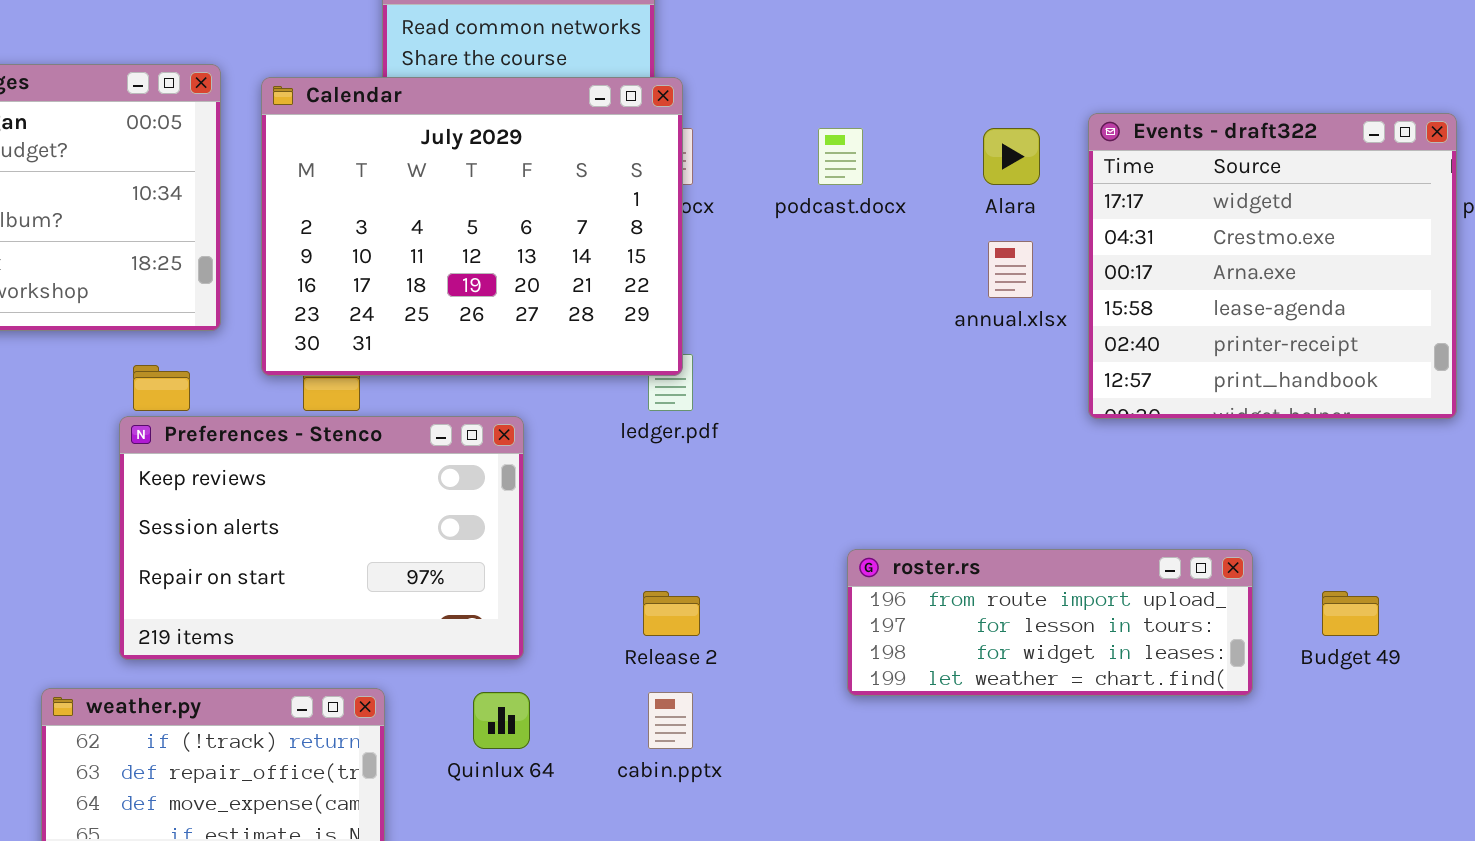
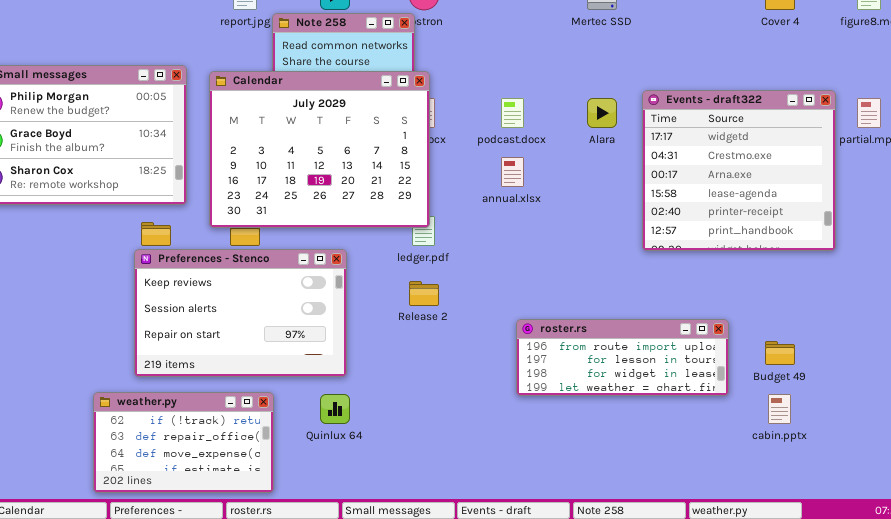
annual.xlsx: [988,241,1033,298] -> [501,157,524,187], moved
Release 2: [643,591,700,636] -> [409,281,439,306], moved
cabin.pptx: [648,692,693,749] -> [768,394,791,424], moved

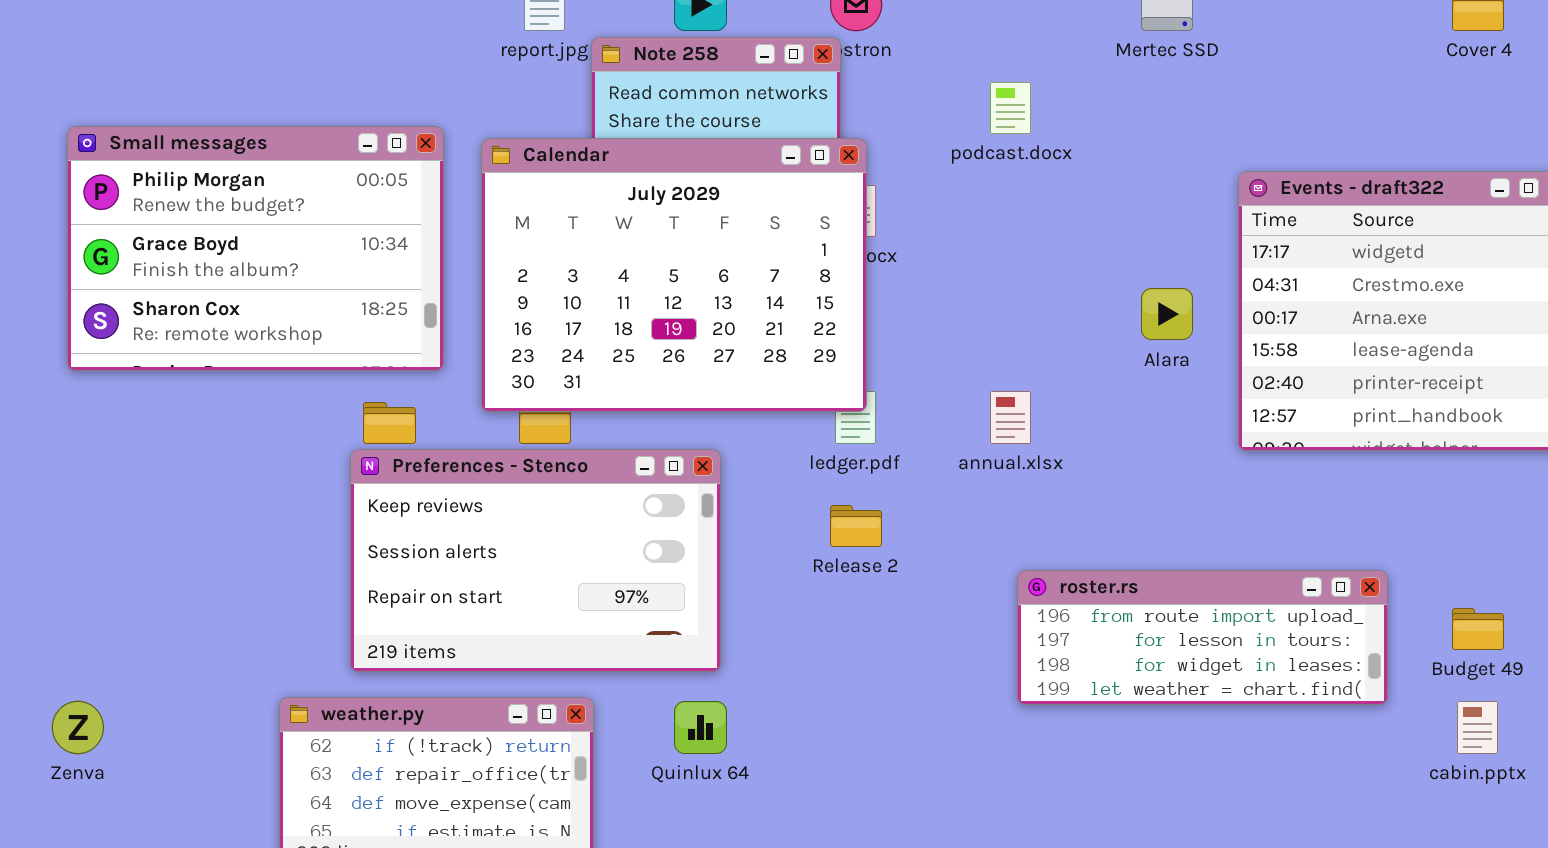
podcast.docx: [501,98,524,128] -> [990,82,1031,134], moved
Alara: [587,98,617,128] -> [1141,288,1193,340], moved
annual.xlsx: [501,157,524,187] -> [990,391,1031,444], moved

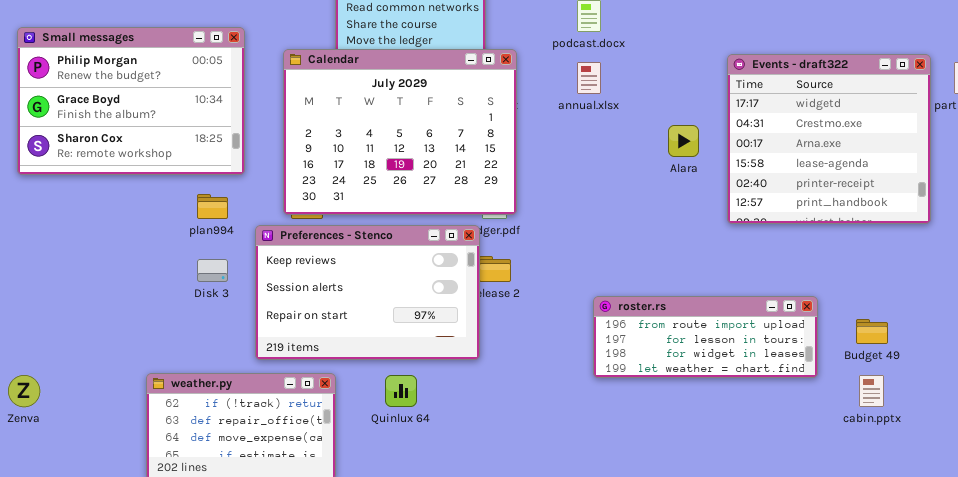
Calendar: [481,138,867,412] -> [283,49,517,215], moved
annual.xlsx: [990,391,1031,444] -> [577,62,601,94], moved
Preferences - Stenco: [350,449,721,672] -> [255,225,480,360], moved

